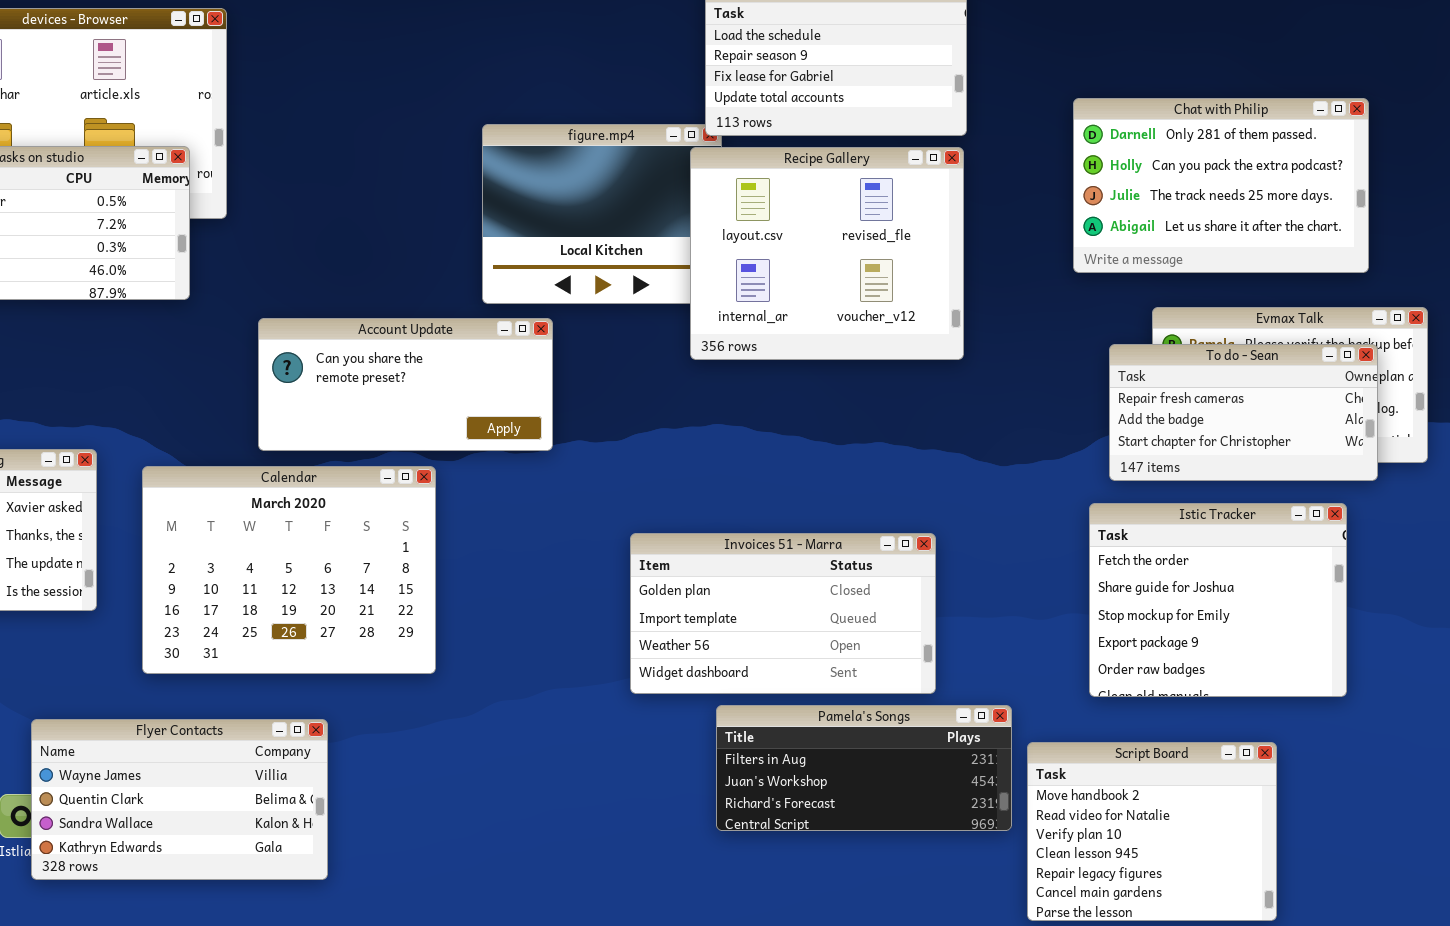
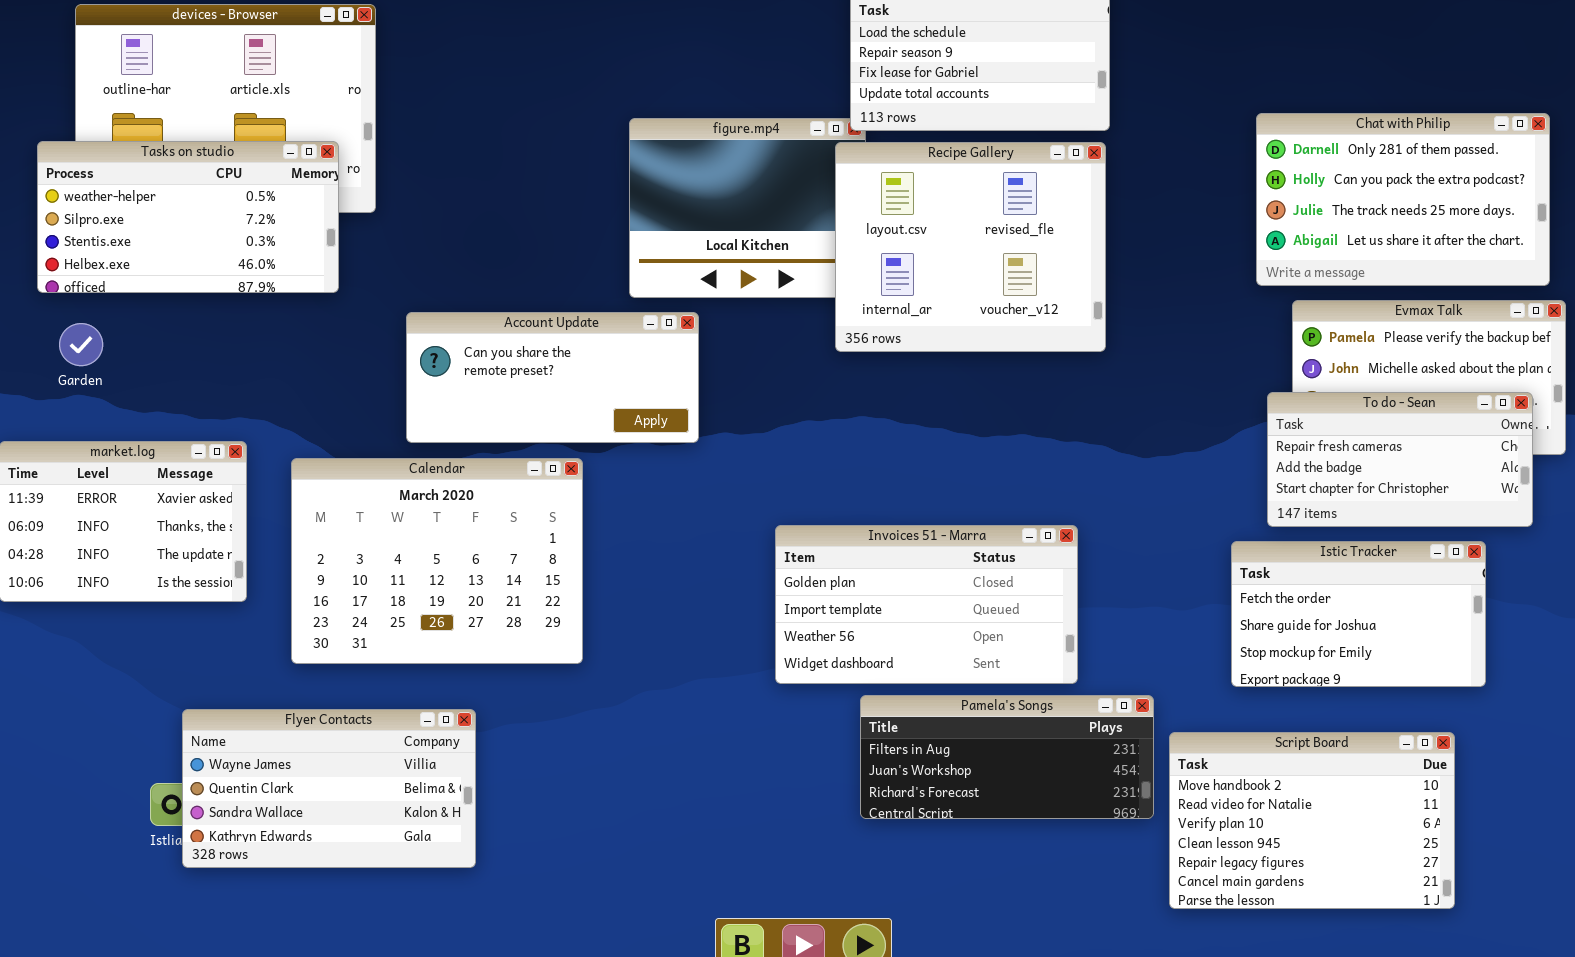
Chat with Philip: [1073,98,1369,273] -> [1256,113,1550,286], moved
To do - Sean: [1109,344,1378,481] -> [1267,392,1533,527], moved
Istic Tracker: [1089,503,1347,697] -> [1231,541,1486,687], resized
Script Board: [1027,742,1277,921] -> [1169,732,1455,909], resized

